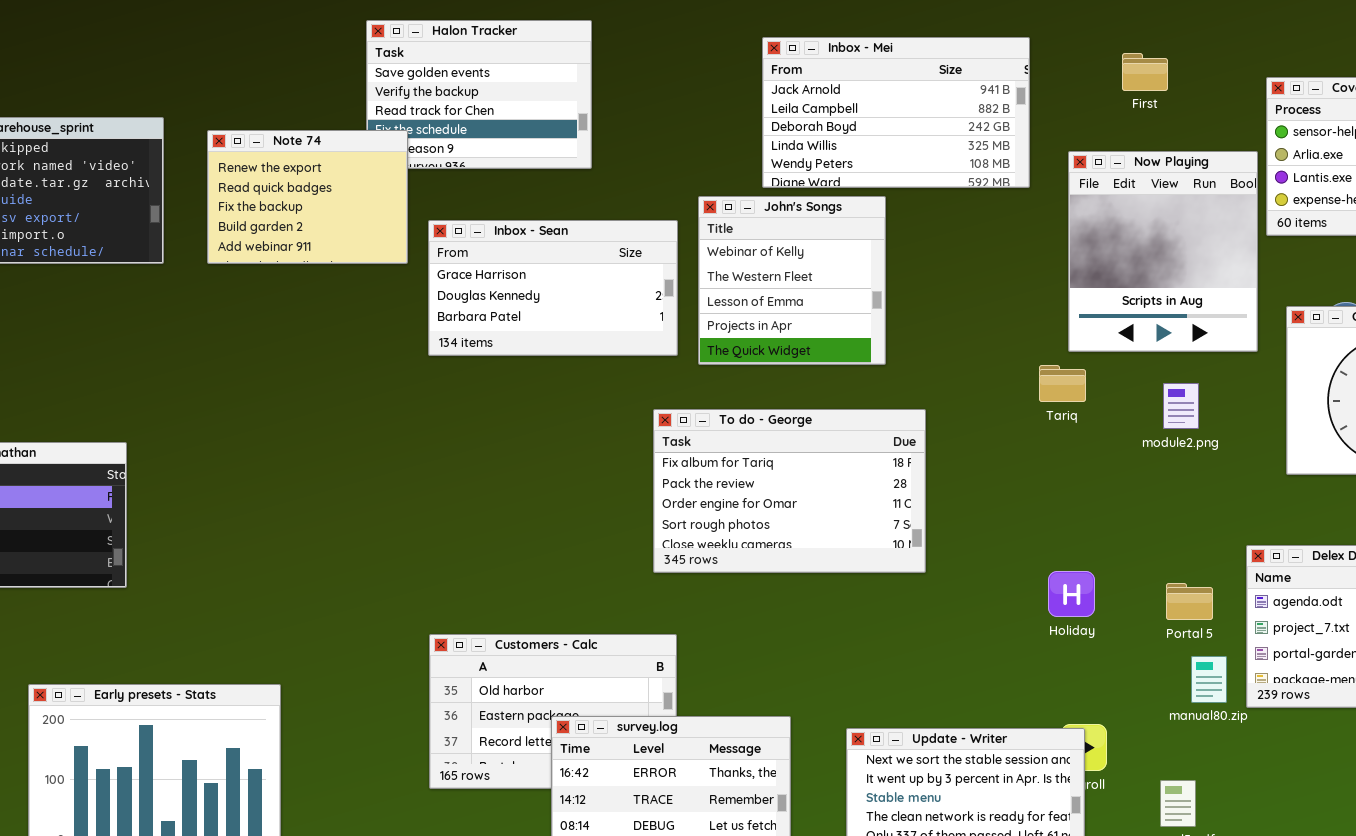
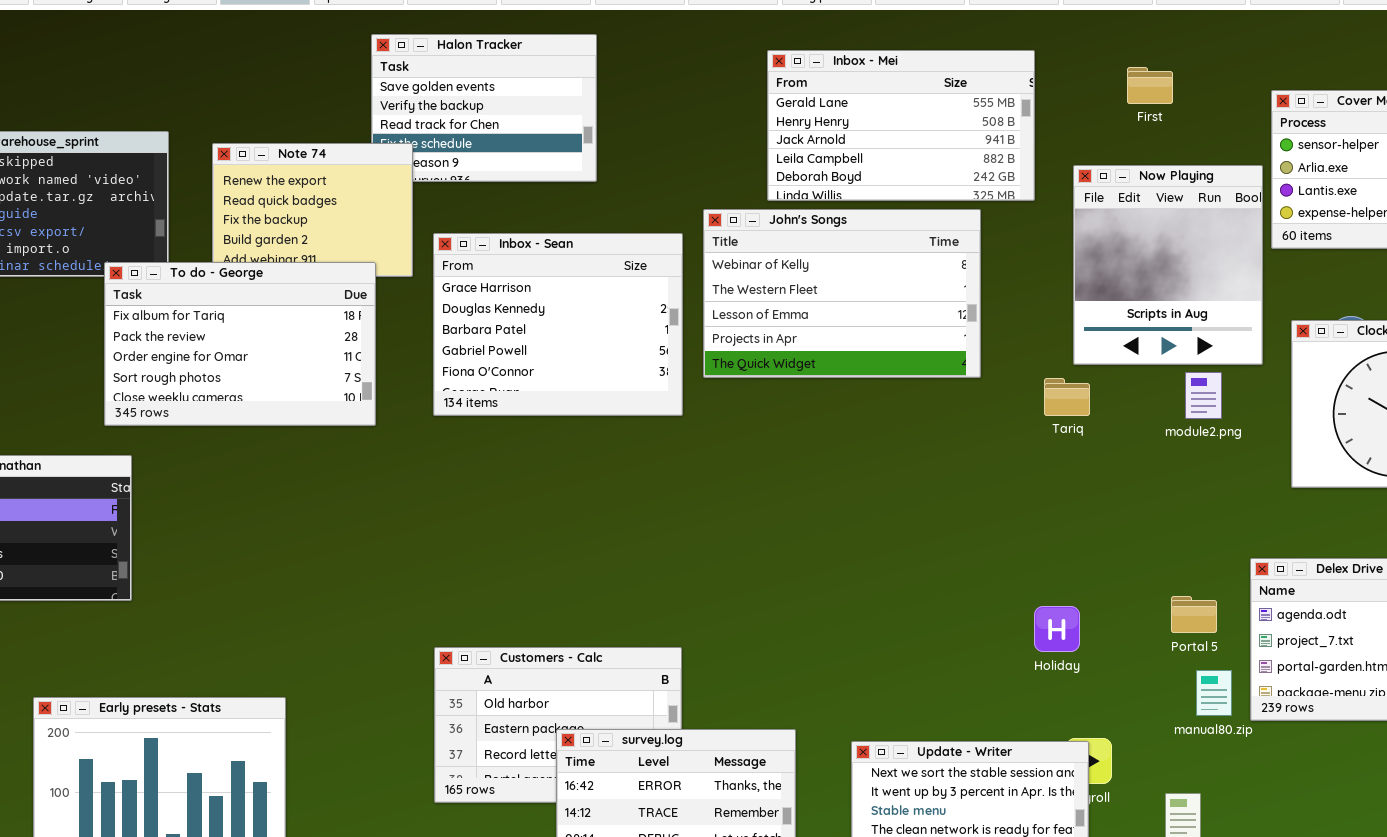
Inbox - Mei: [762,37,1030,188] -> [767,50,1035,201], scrolled up 2 rows
John's Songs: [698,196,886,365] -> [703,209,981,378], resized
Inbox - Sean: [428,220,678,356] -> [433,233,683,416], resized
module2.png: [1163,383,1199,429] -> [1185,372,1222,419], moved
To do - George: [653,409,926,573] -> [104,262,376,426], moved
Holiday: [1048,571,1095,617] -> [1034,606,1080,652], moved

